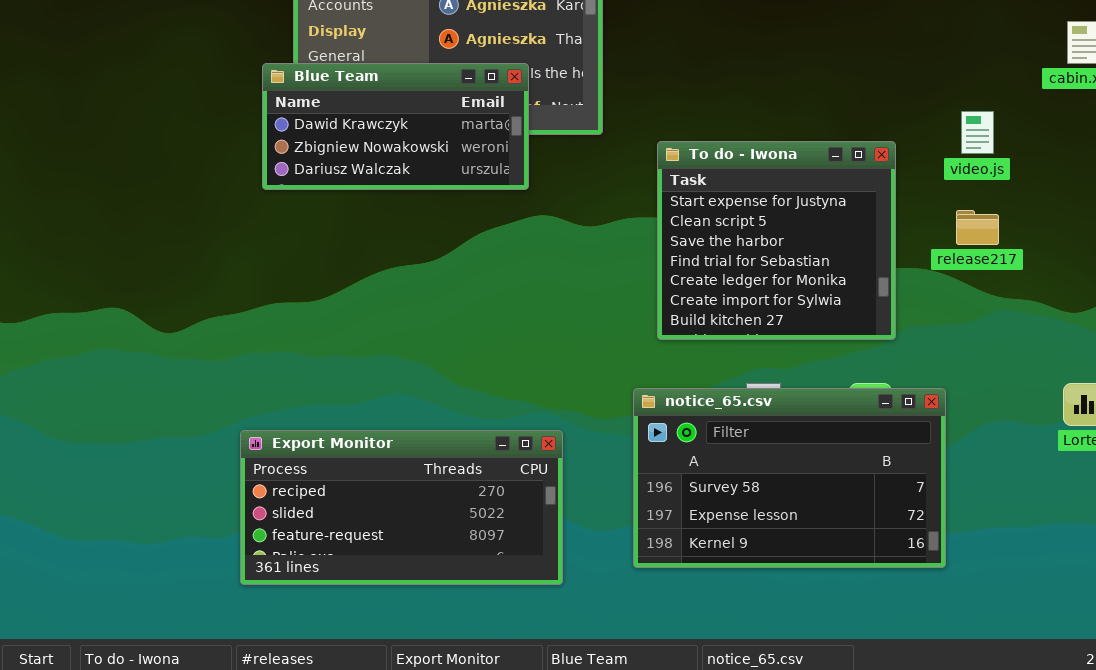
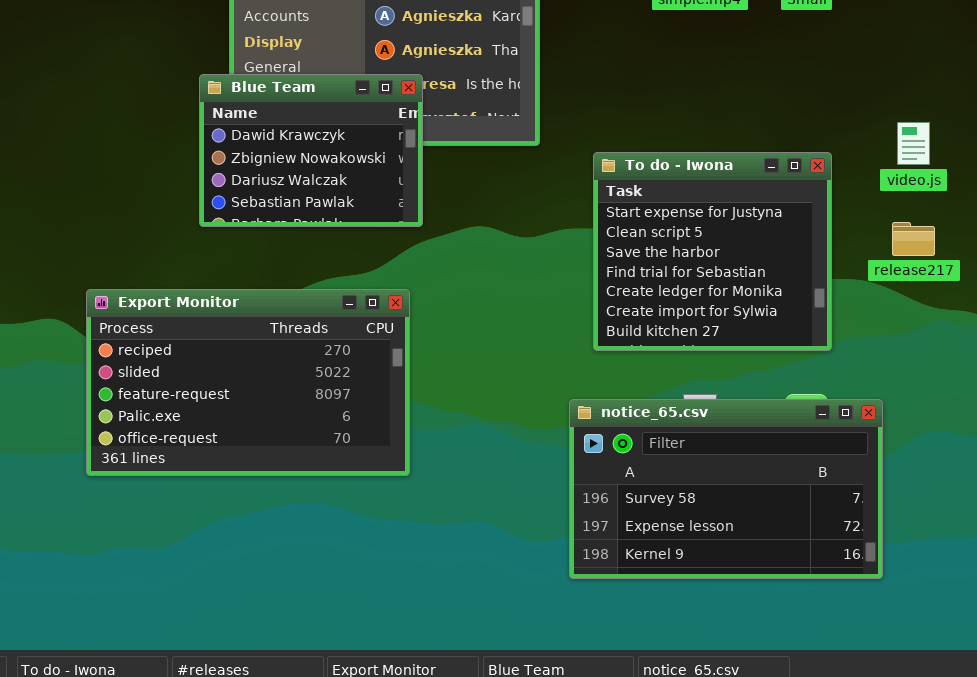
Blue Team: [262,63,529,190] -> [199,74,423,227], resized
Export Monitor: [240,430,563,585] -> [86,289,410,476], moved, resized

